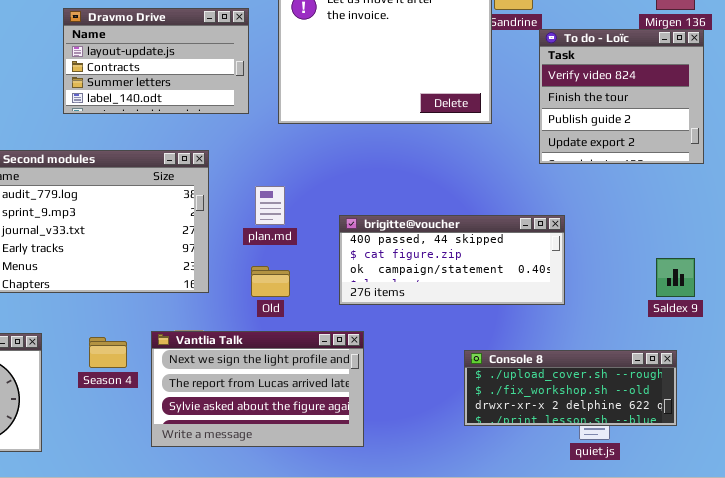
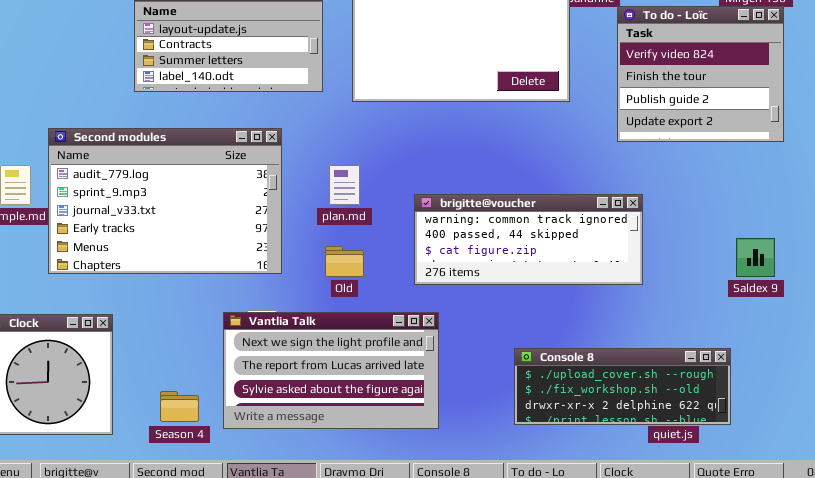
brigitte@voucher: [339,215,565,305] -> [414,194,643,285], scrolled up 1 row
Season 4: [89,337,127,368] -> [160,391,199,422], moved
Console 8: [464,350,677,426] -> [514,348,731,425], moved

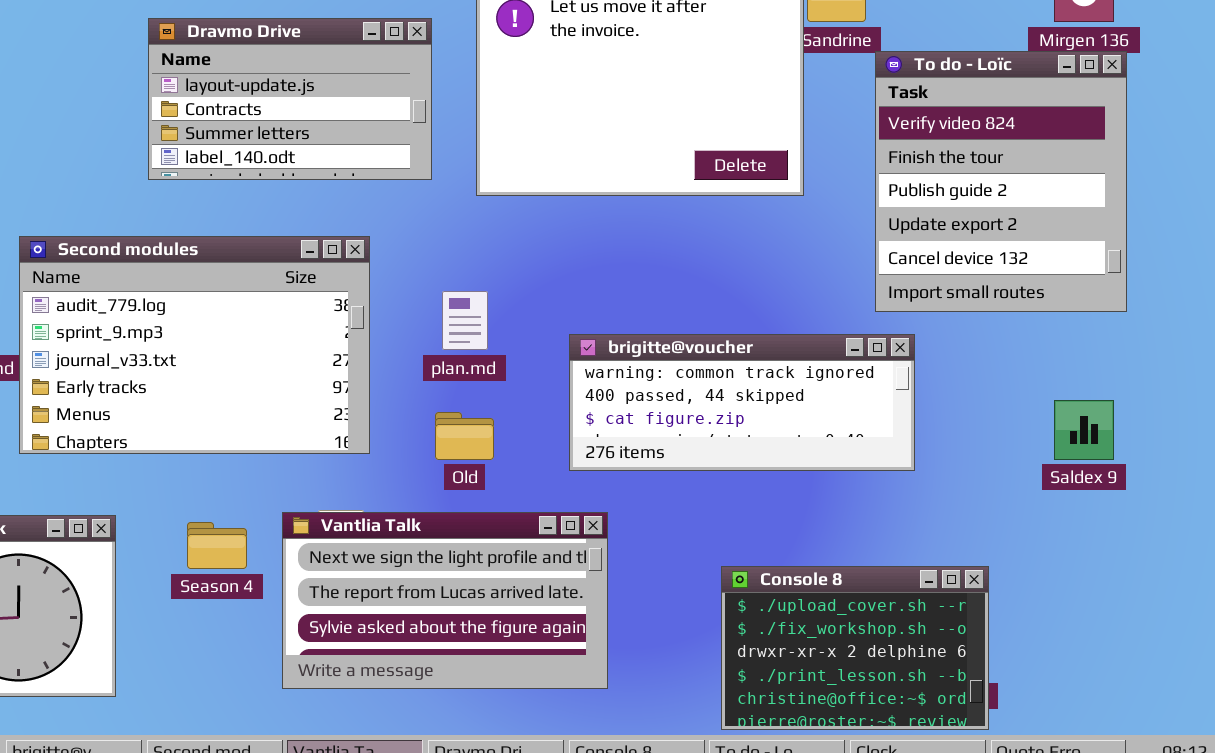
To do - Loïc: [617,6,784,142] -> [875,51,1127,312], resized
Console 8: [514,348,731,425] -> [721,566,989,730], resized
Season 4: [160,391,199,422] -> [187,522,247,569], moved

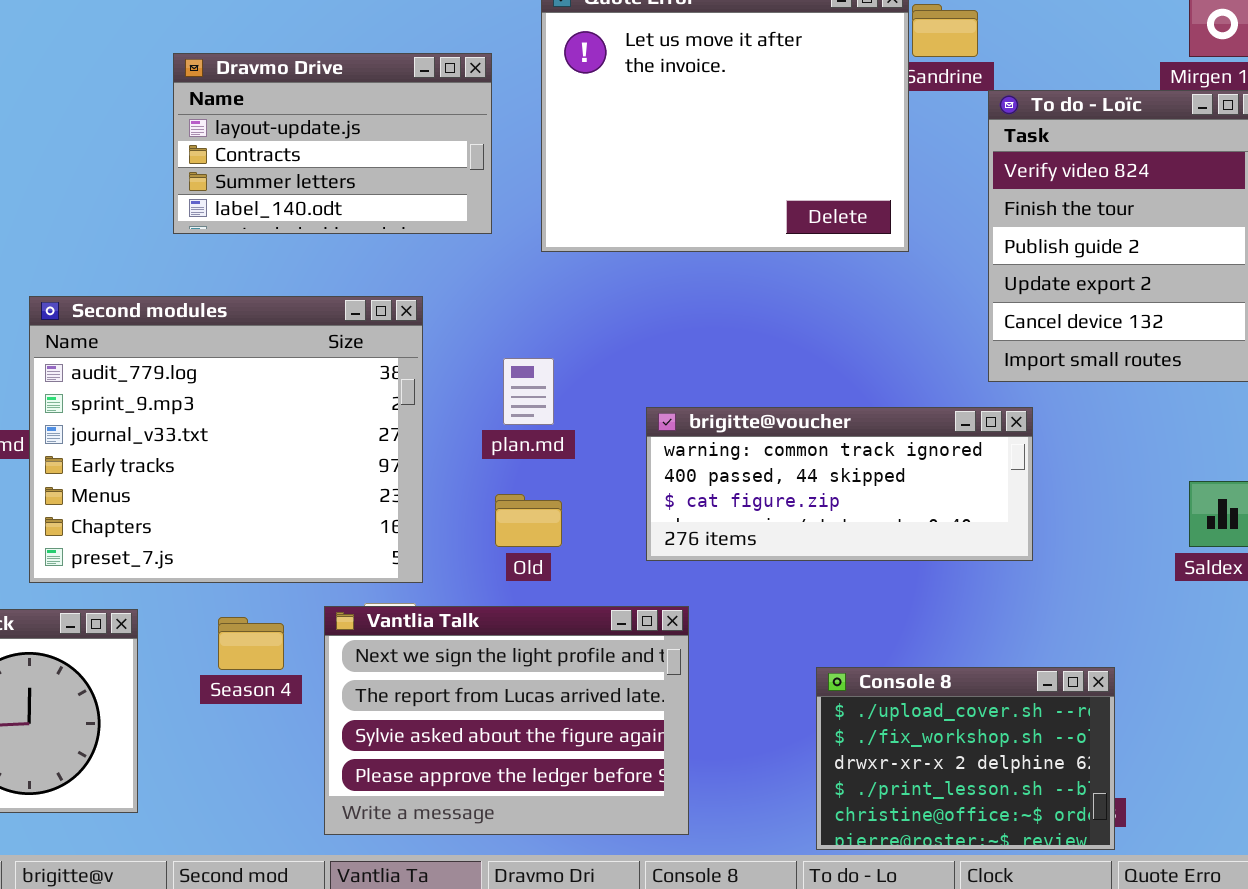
Second modules: [19,236,370,454] -> [29,296,423,583], resized
Vantlia Talk: [282,512,608,689] -> [324,606,689,835], resized

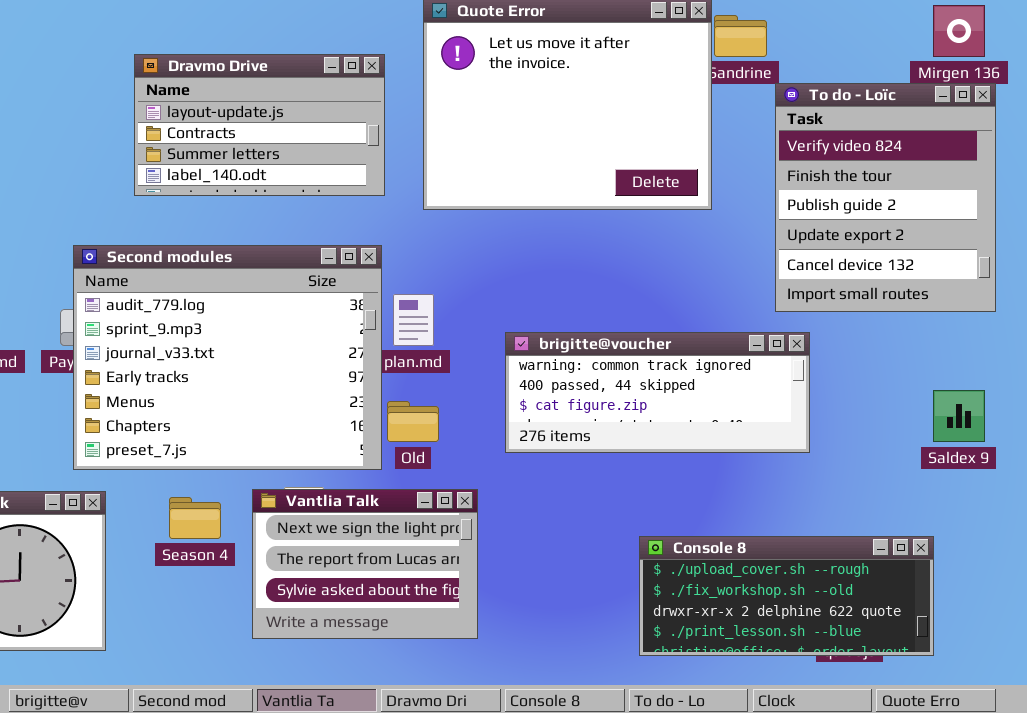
Second modules: [29,296,423,583] -> [73,245,382,470], moved
Vantlia Talk: [324,606,689,835] -> [252,489,478,639], resized
Console 8: [816,667,1115,850] -> [639,536,934,656], resized

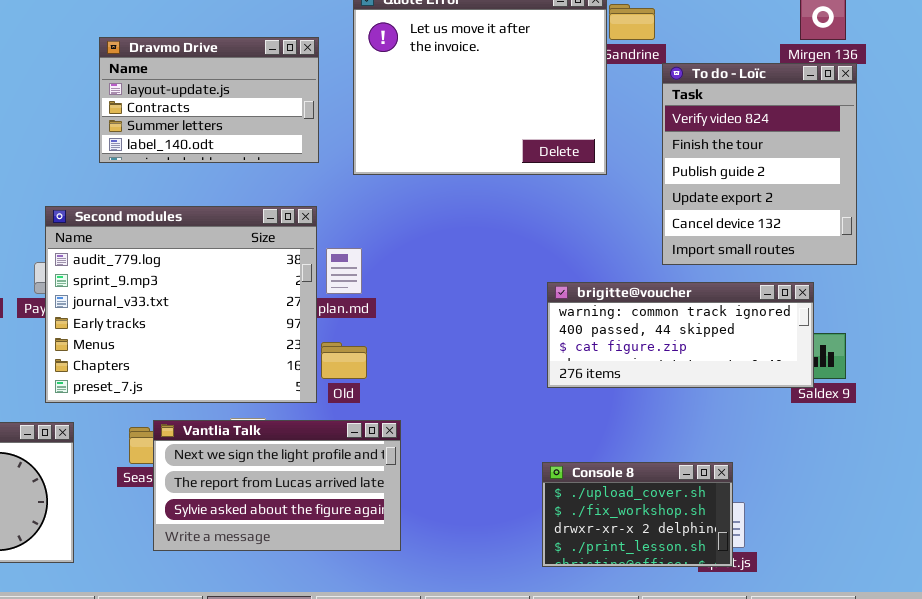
brigitte@voucher: [505,332,810,453] -> [547,282,814,388], moved
Vantlia Talk: [252,489,478,639] -> [153,420,401,551], resized
Console 8: [639,536,934,656] -> [542,462,733,567], resized

